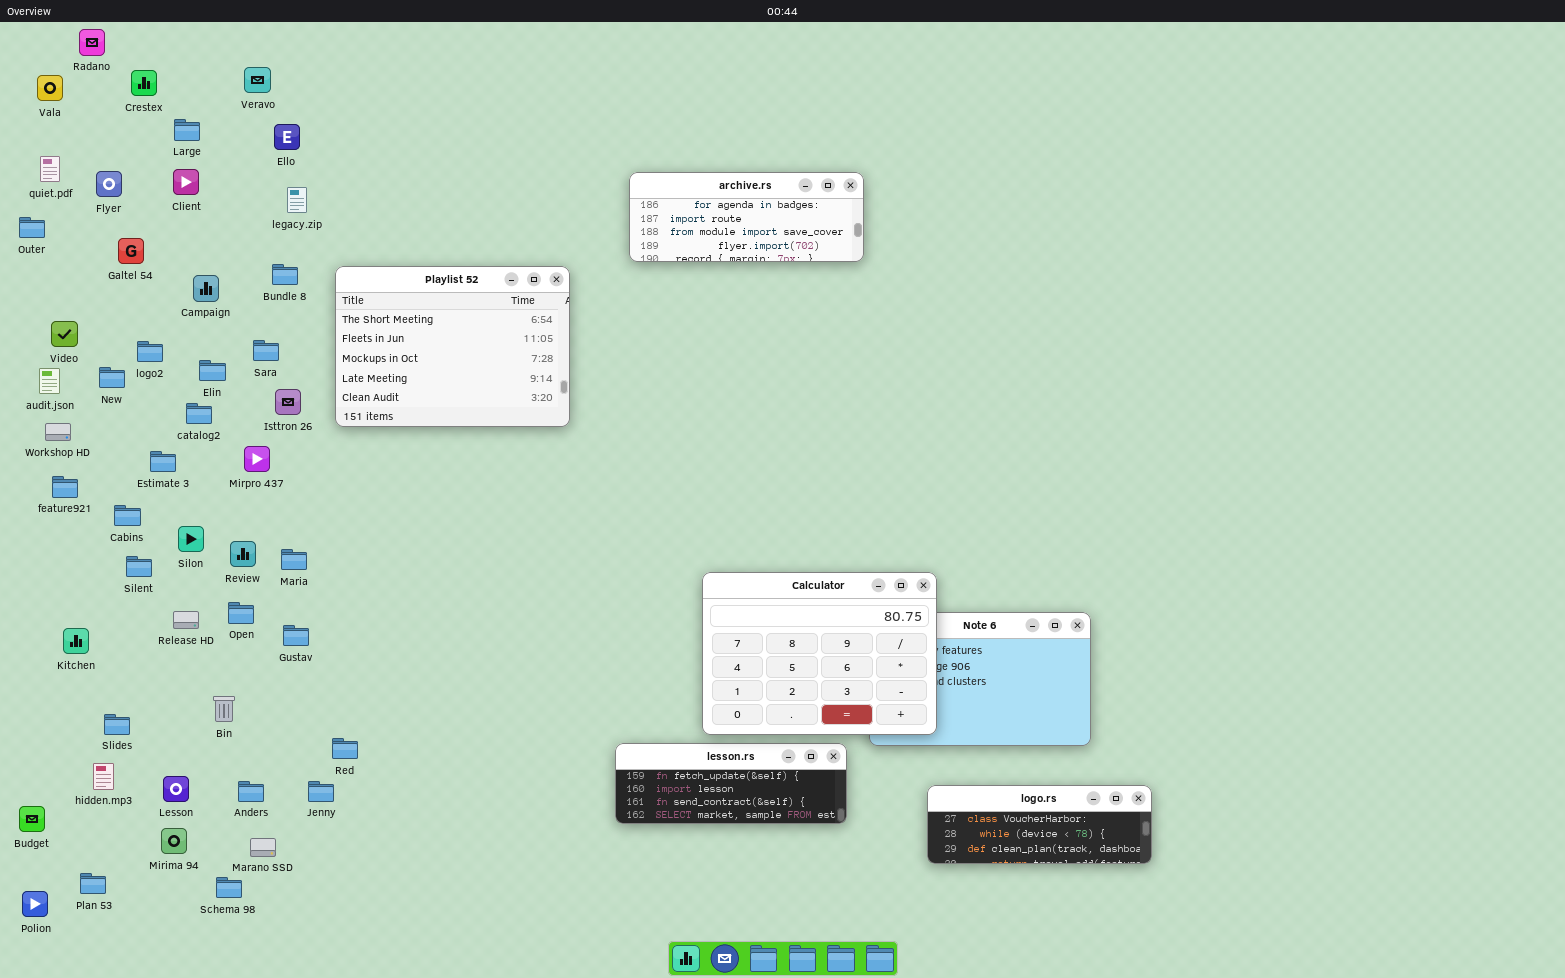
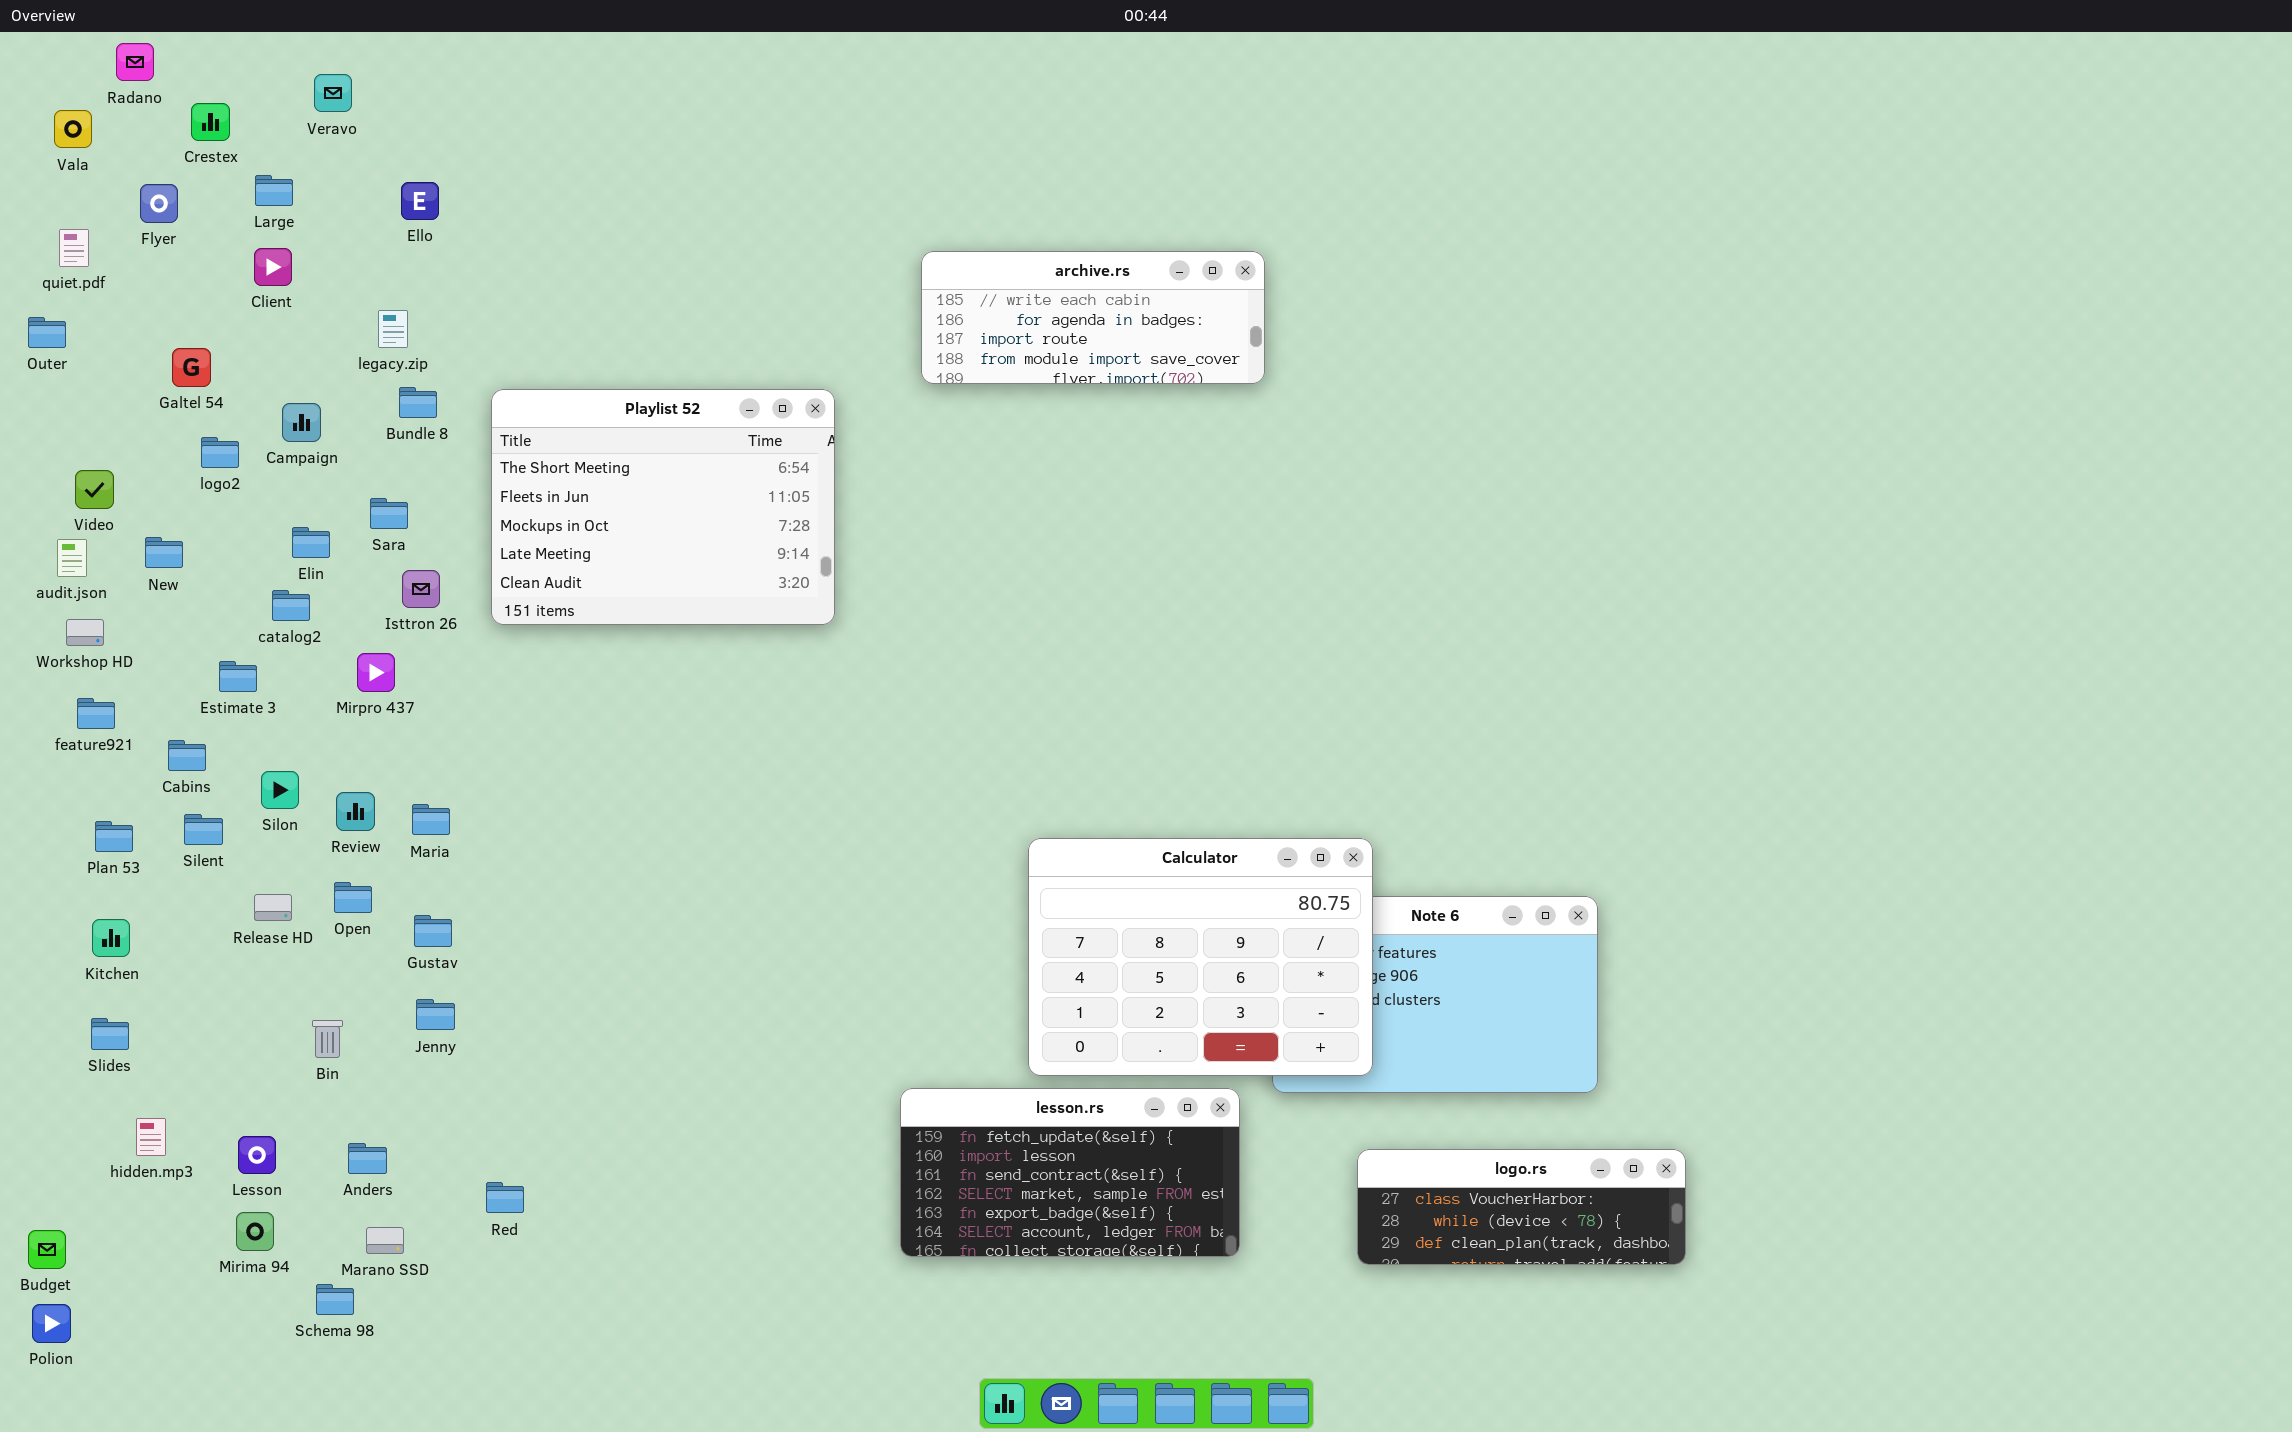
Veravo: [244,67,271,93] -> [314,74,352,112], moved
Flyer: [96,171,122,197] -> [140,184,178,223], moved
archive.rs: [629,172,864,262] -> [921,251,1265,384], scrolled up 1 row
legacy.zip: [287,187,307,213] -> [378,310,408,348], moved
logo2: [137,341,163,362] -> [201,437,239,468], moved
Slides: [104,714,130,735] -> [91,1018,129,1050], moved
Red: [332,738,358,759] -> [486,1182,524,1213], moved
lesson.rs: [615,743,847,824] -> [900,1088,1240,1257], resized
Jenny: [308,781,334,802] -> [416,999,455,1030], moved
Budget: [19,806,45,832] -> [28,1230,66,1269], moved
Plan 53: [80,873,106,894] -> [95,821,133,852], moved

